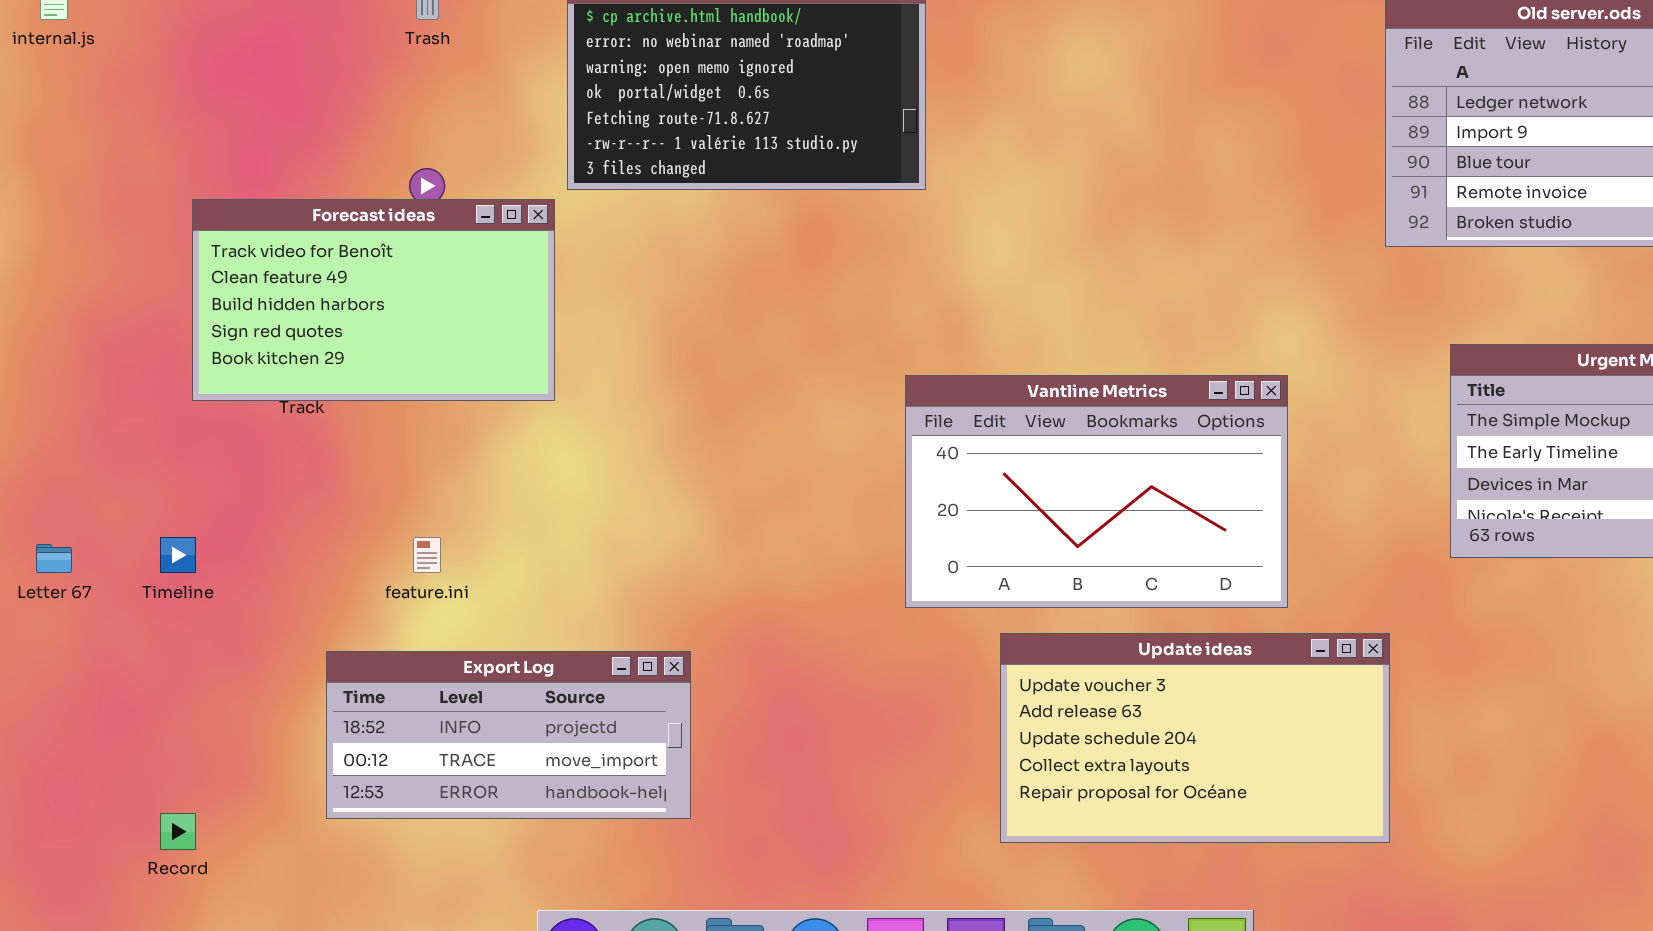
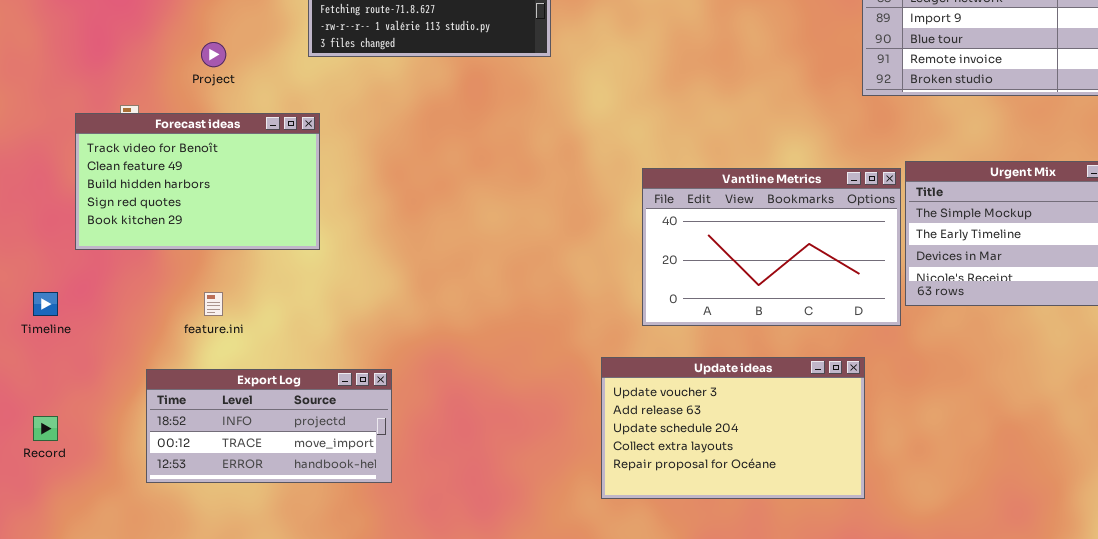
Forecast ideas: [192,199,555,401] -> [75,113,320,250], moved
Vantline Metrics: [905,375,1288,608] -> [642,168,901,326], moved
Record: [160,813,196,850] -> [33,416,58,441], moved

